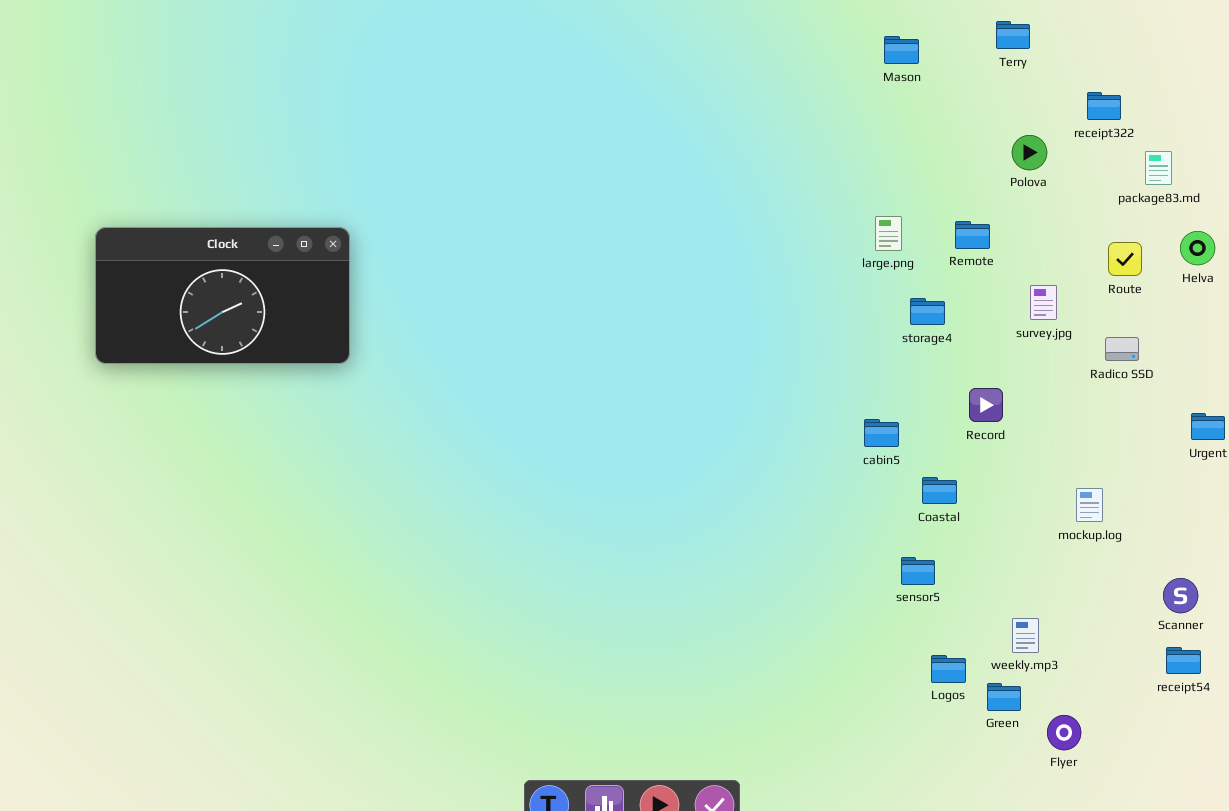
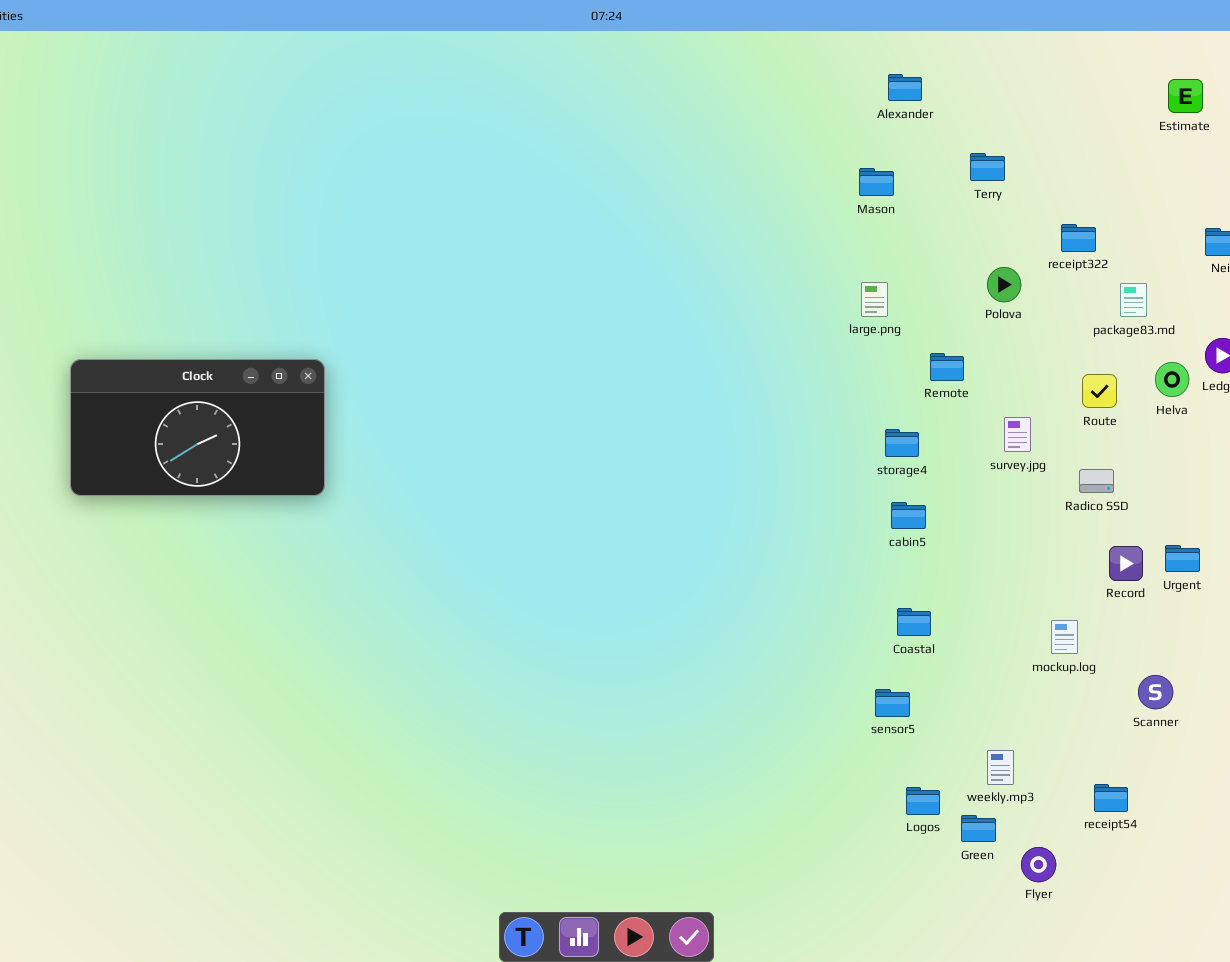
large.png: [875,216,902,251] -> [861,282,888,317], moved
Record: [969,388,1003,422] -> [1109,546,1143,581], moved
cabin5: [864,419,899,447] -> [891,502,926,529], moved
Scanner: [1163,578,1198,613] -> [1138,675,1173,709], moved
receipt54: [1166,647,1201,674] -> [1094,784,1128,812], moved

